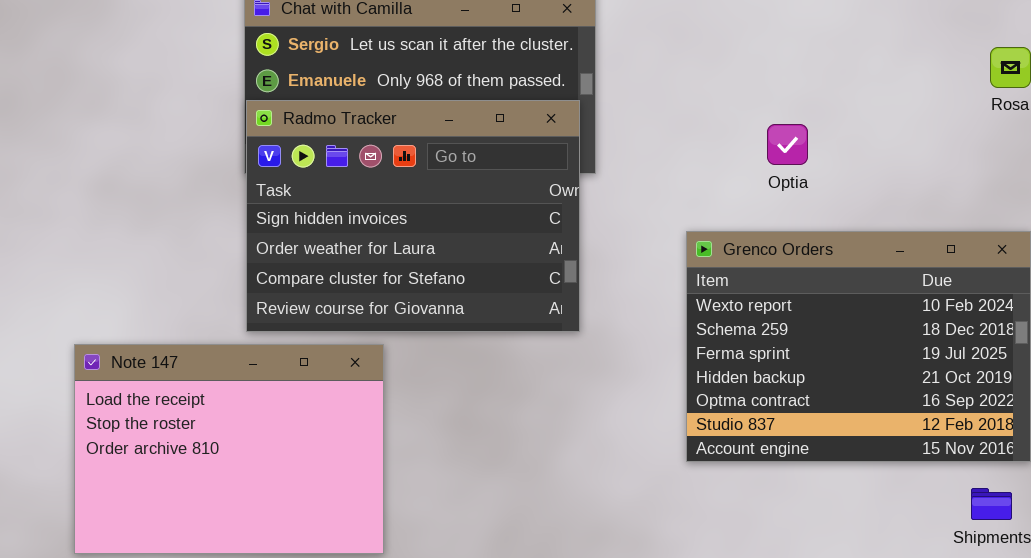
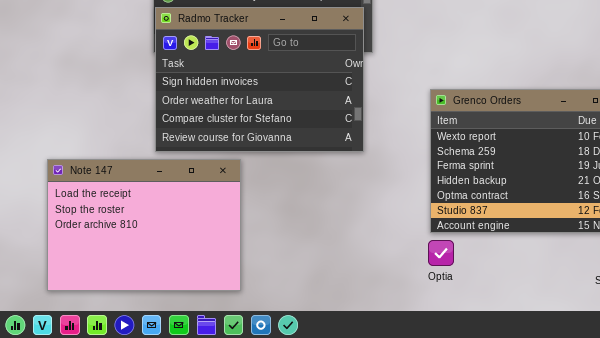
Optia: [767,124,808,165] -> [428,240,454,266], moved

